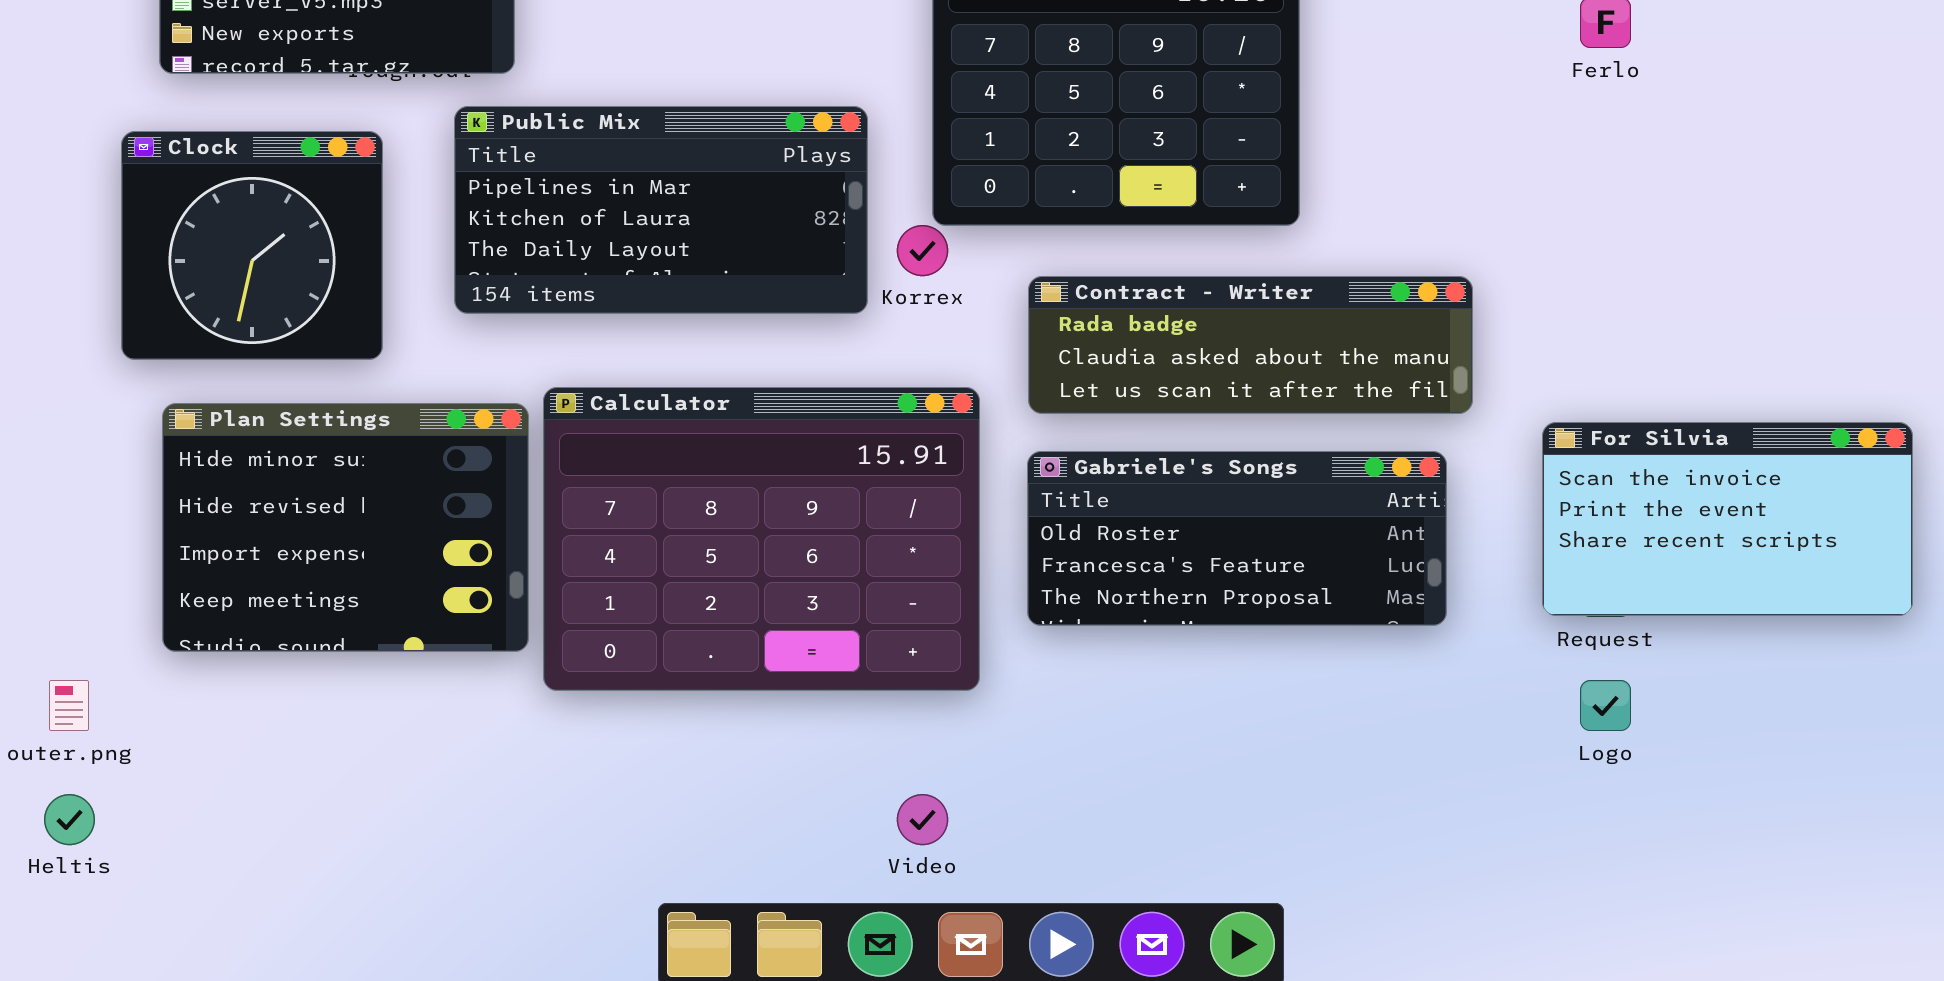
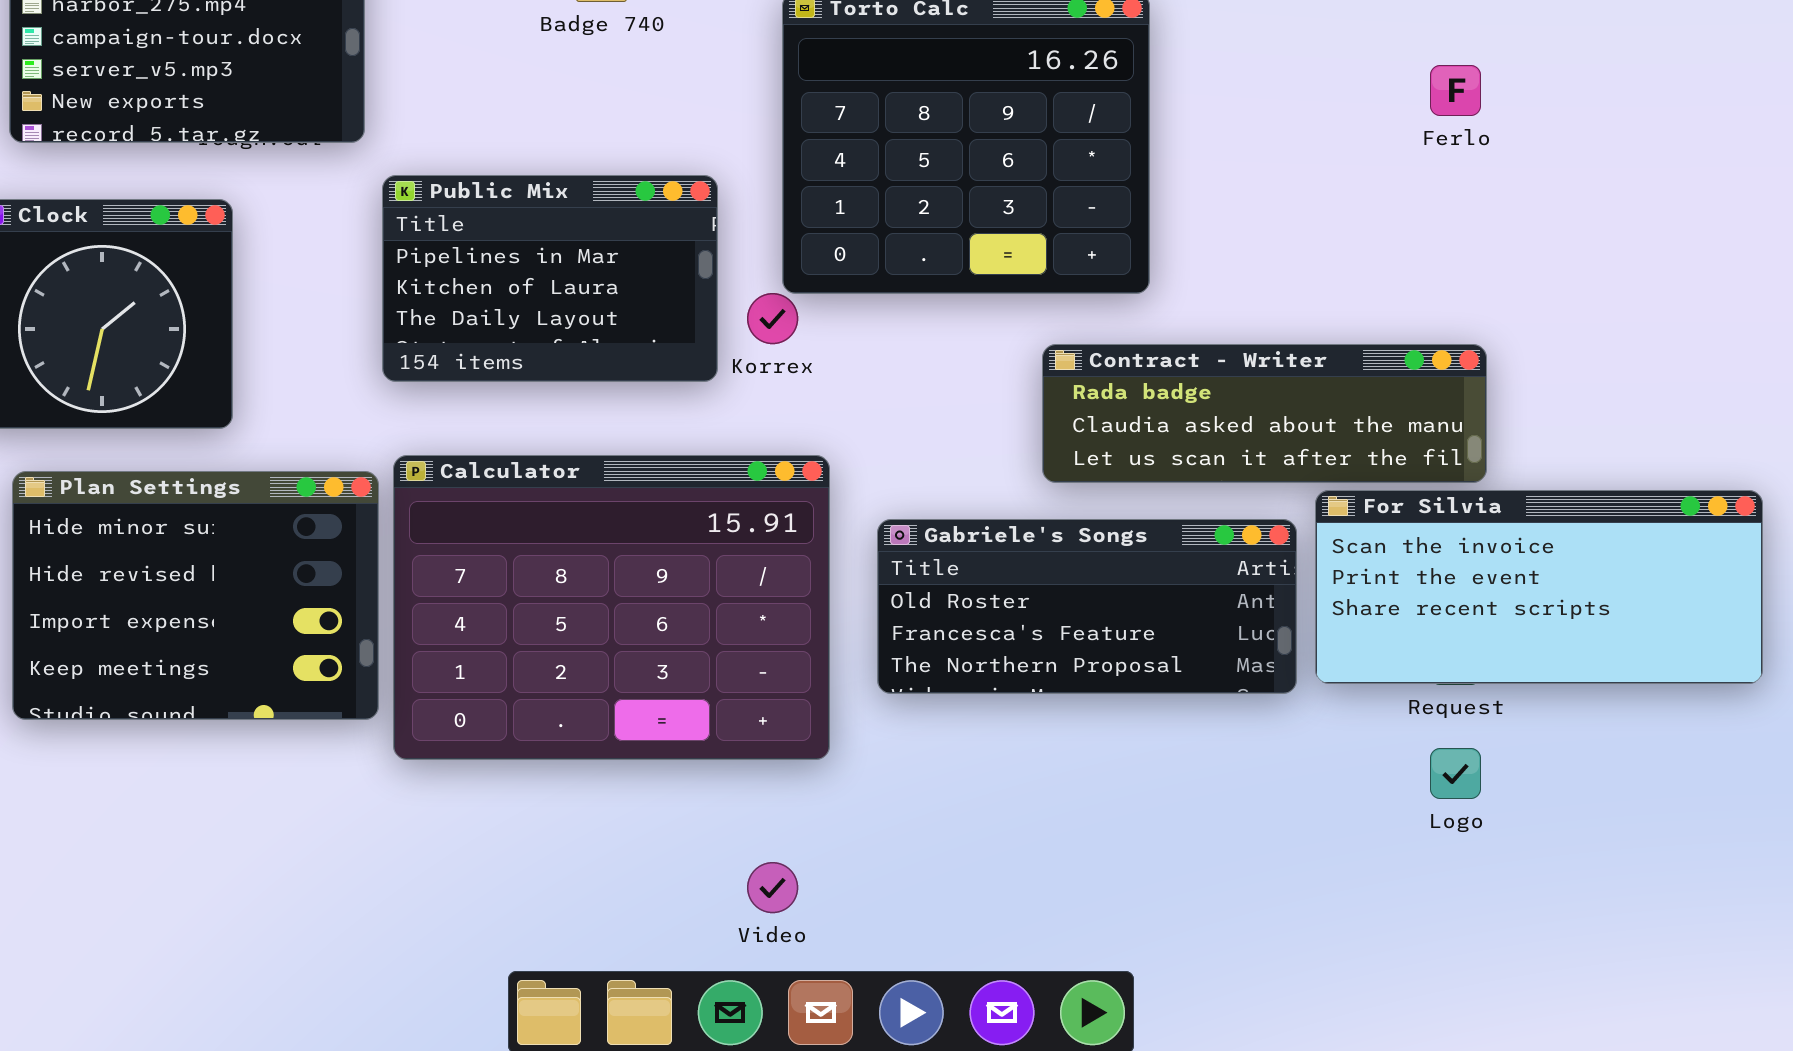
Public Mix: [454,106,868,314] -> [382,175,718,382], resized
Contract - Writer: [1028,276,1473,414] -> [1042,344,1487,483], moved
For Silvia: [1542,422,1913,616] -> [1315,490,1763,684], resized

